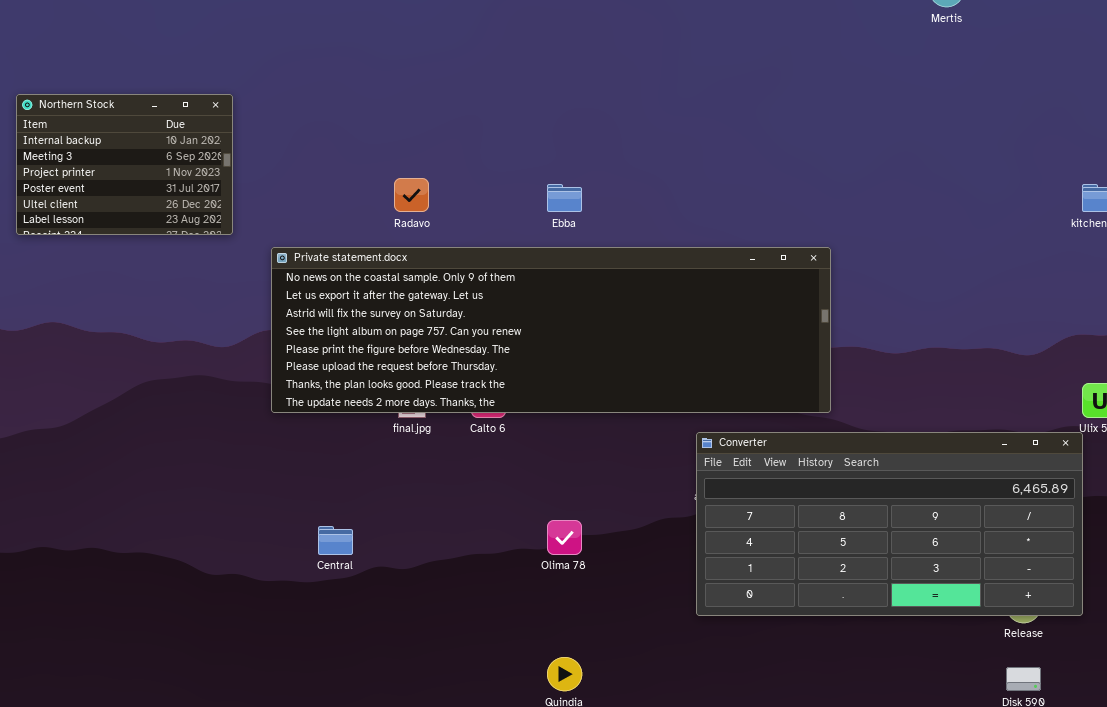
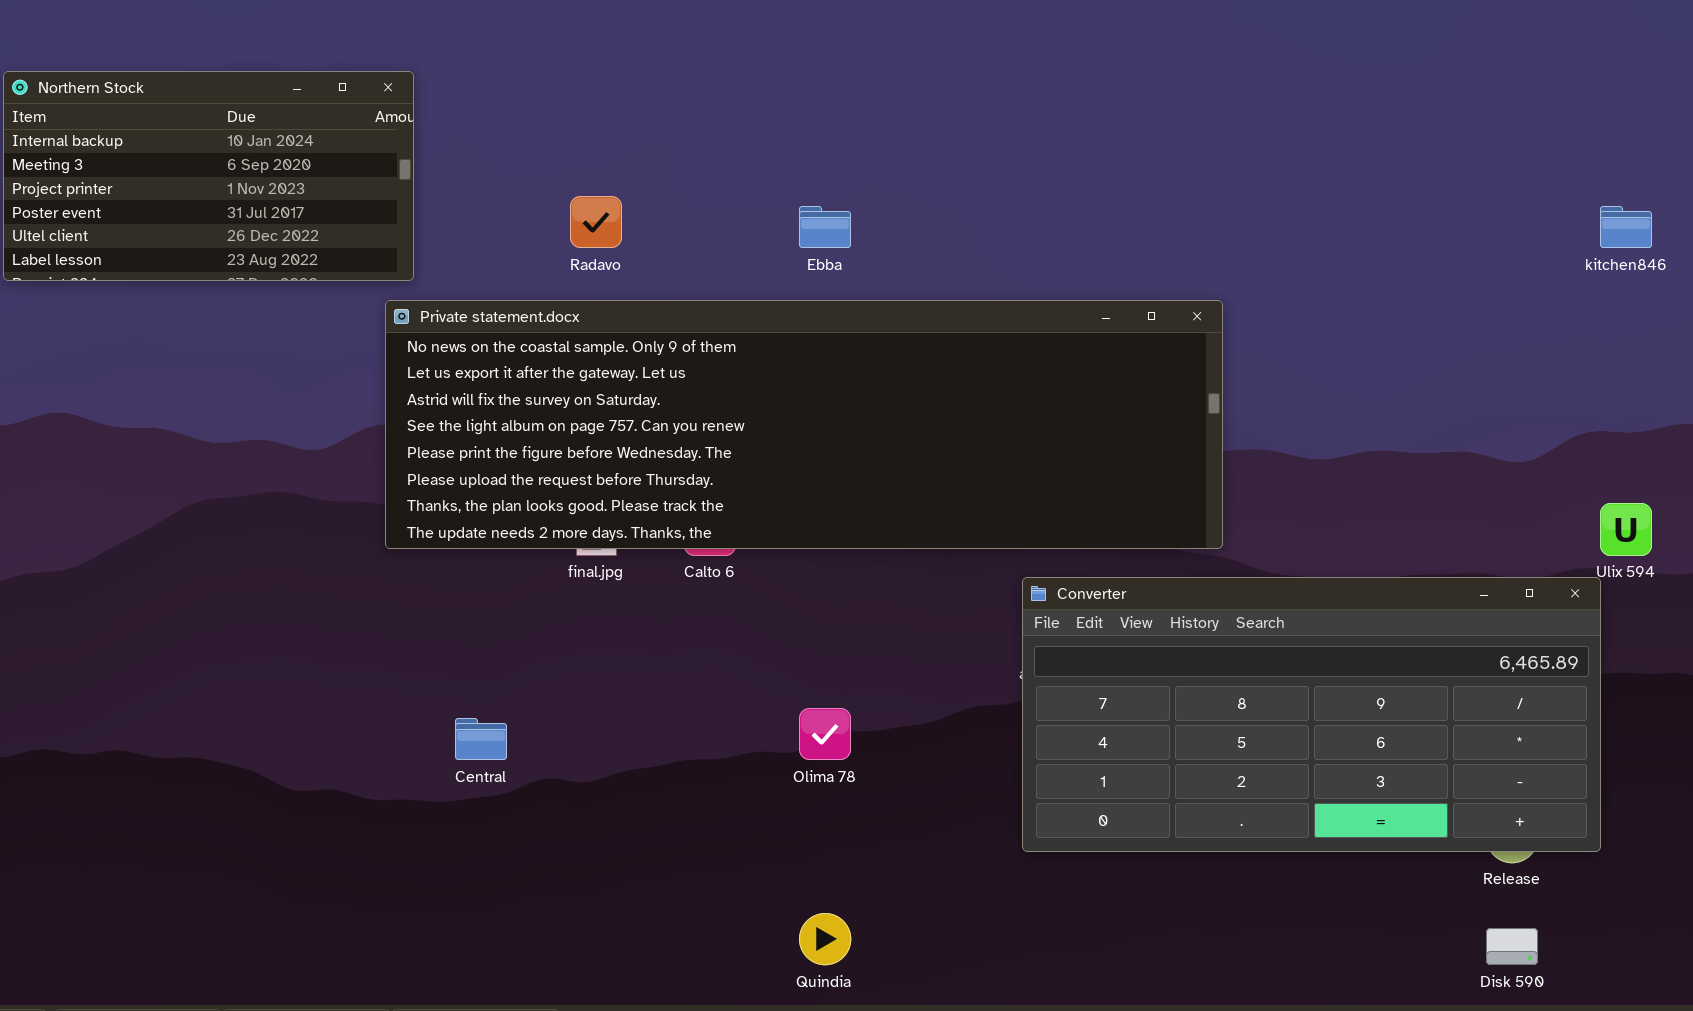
Northern Stock: [16,94,233,235] -> [3,71,414,281], resized

